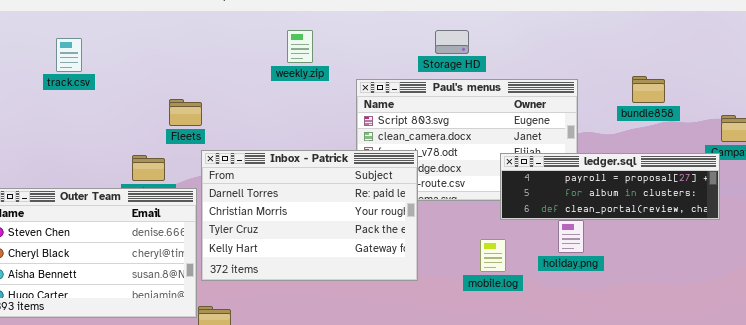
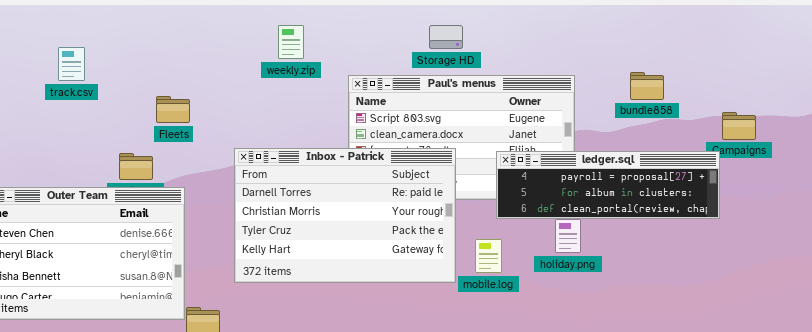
track.csv: [56,38,82,72] -> [58,47,85,81], moved
Inbox - Patrick: [201,150,418,281] -> [234,148,456,283], moved

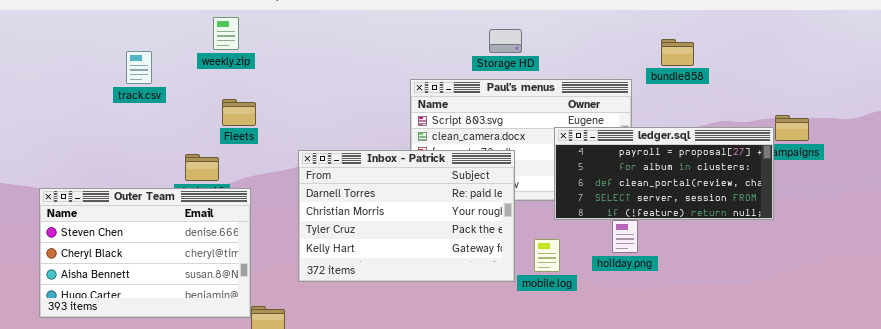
weekly.zip: [278,25,304,59] -> [213,17,239,50], moved
bundle858: [630,72,664,100] -> [661,39,694,66], moved
ledger.sql: [496,151,720,219] -> [554,127,774,220], resized

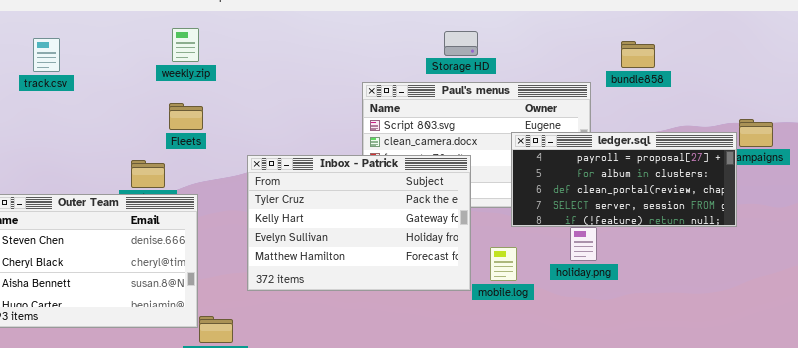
weekly.zip: [213,17,239,50] -> [172,28,199,62], moved
track.csv: [126,51,152,84] -> [33,38,60,72], moved
Inbox - Patrick: [298,150,515,282] -> [247,155,471,291], scrolled down 2 rows

